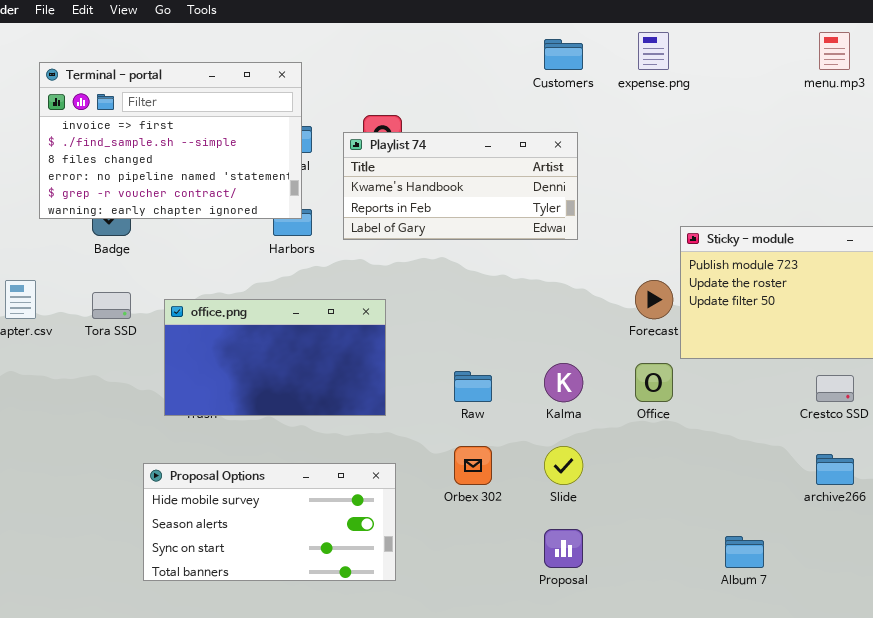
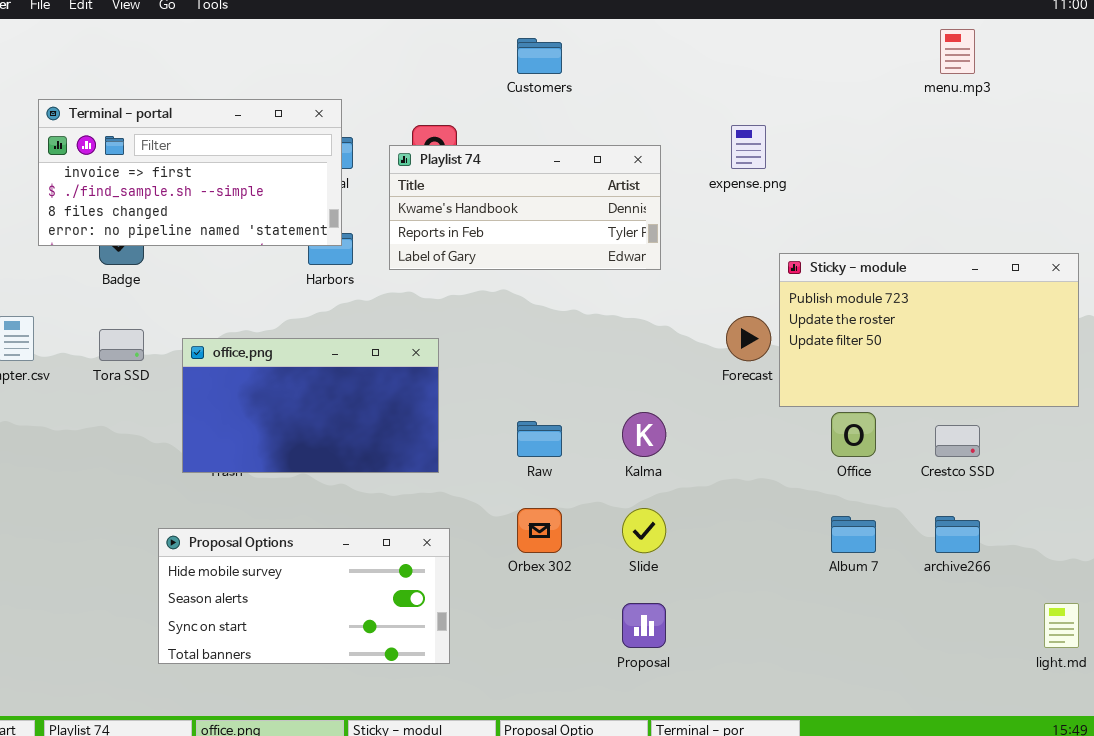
expense.png: [638,32,669,70] -> [731,125,766,169], moved
Customers: [544,39,583,70] -> [517,38,562,74], moved
Terminal - portal: [39,62,302,219] -> [38,99,342,246], resized
Office: [635,363,673,402] -> [831,412,876,457], moved
Album 7: [725,536,764,568] -> [831,516,876,553], moved

